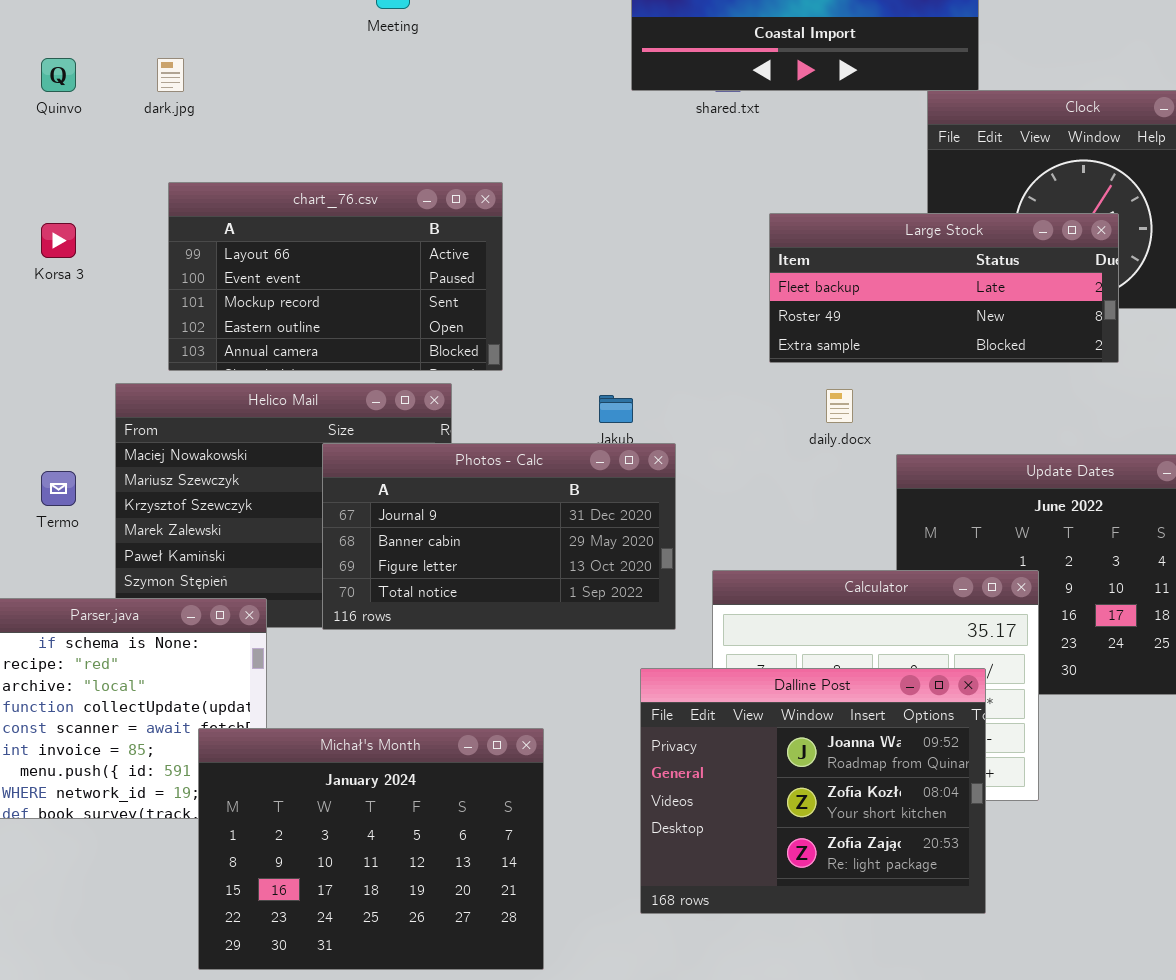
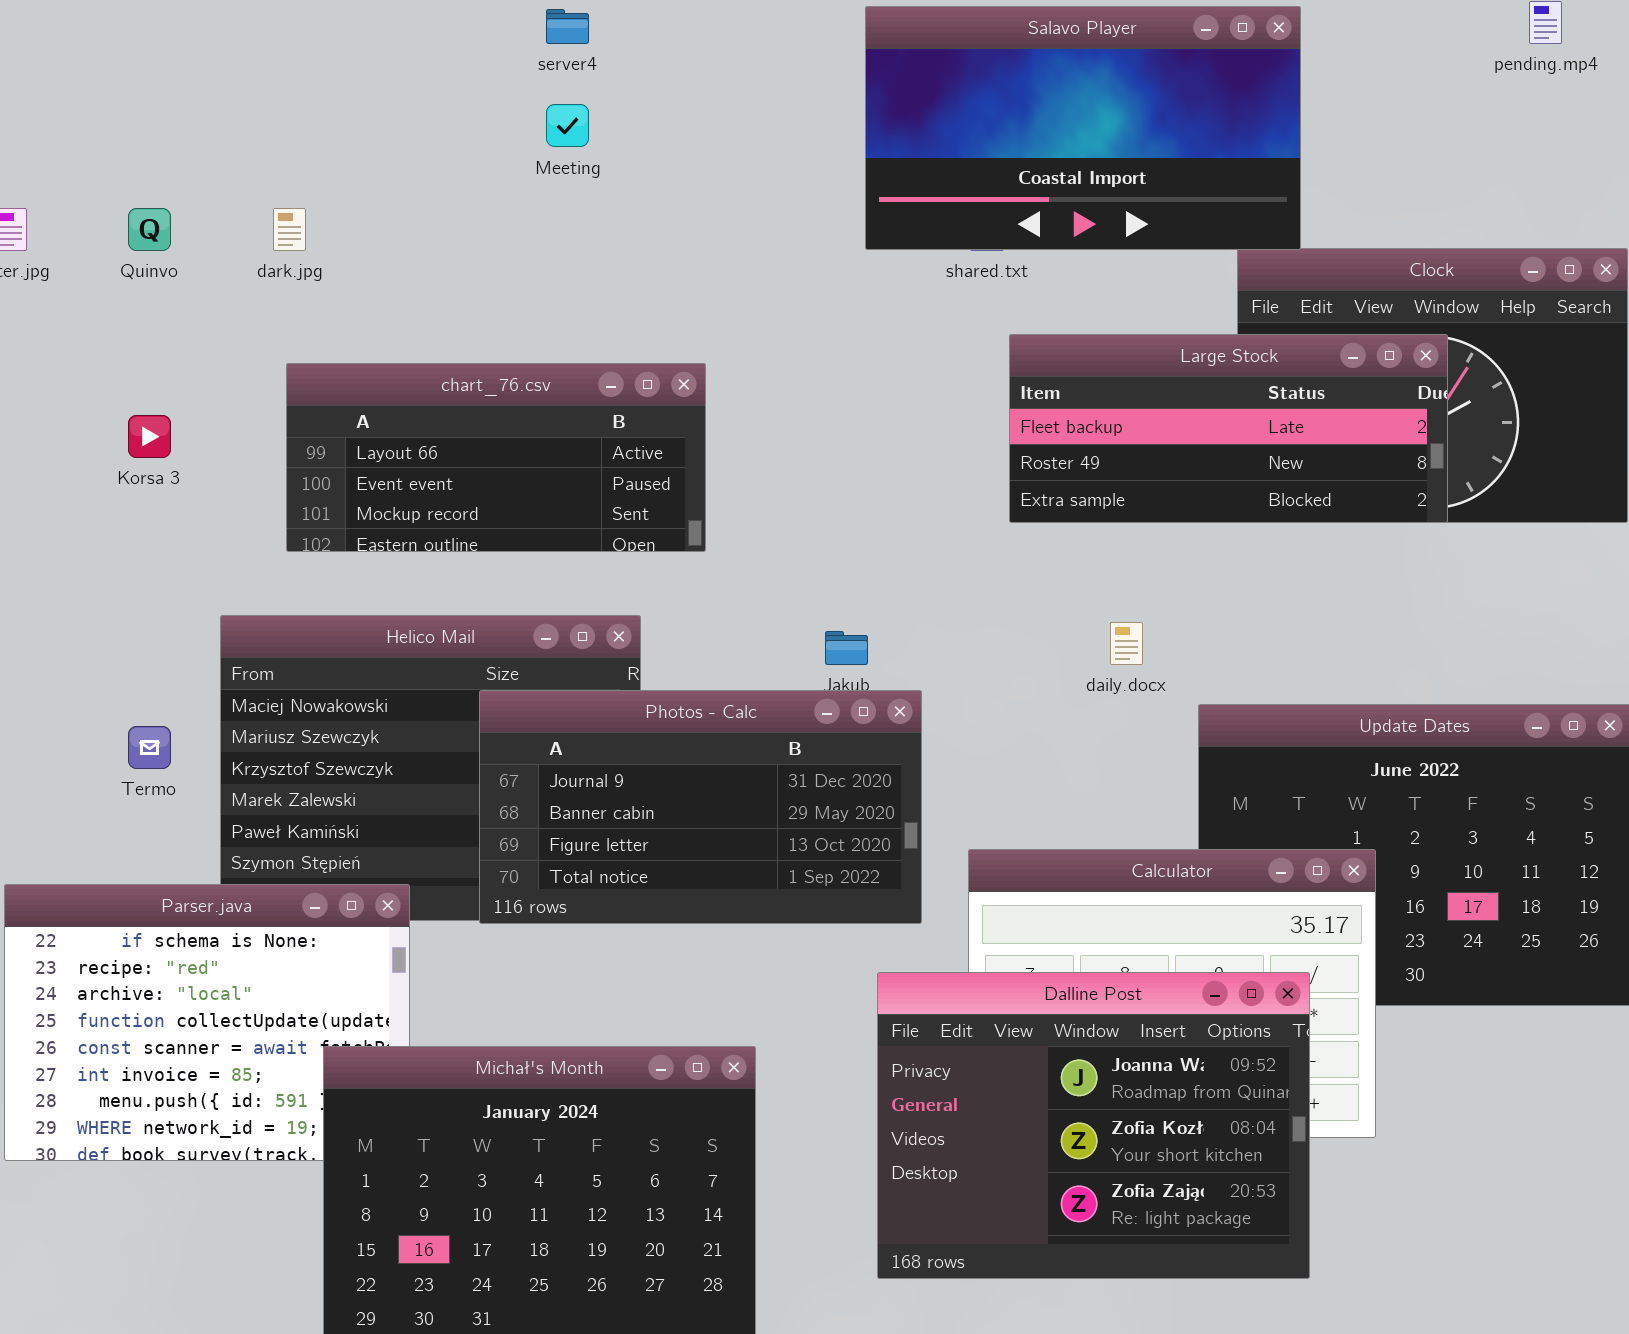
chart_76.csv: [168,182,503,371] -> [286,363,706,552], resized
Large Stock: [769,213,1119,363] -> [1009,334,1448,523], moved

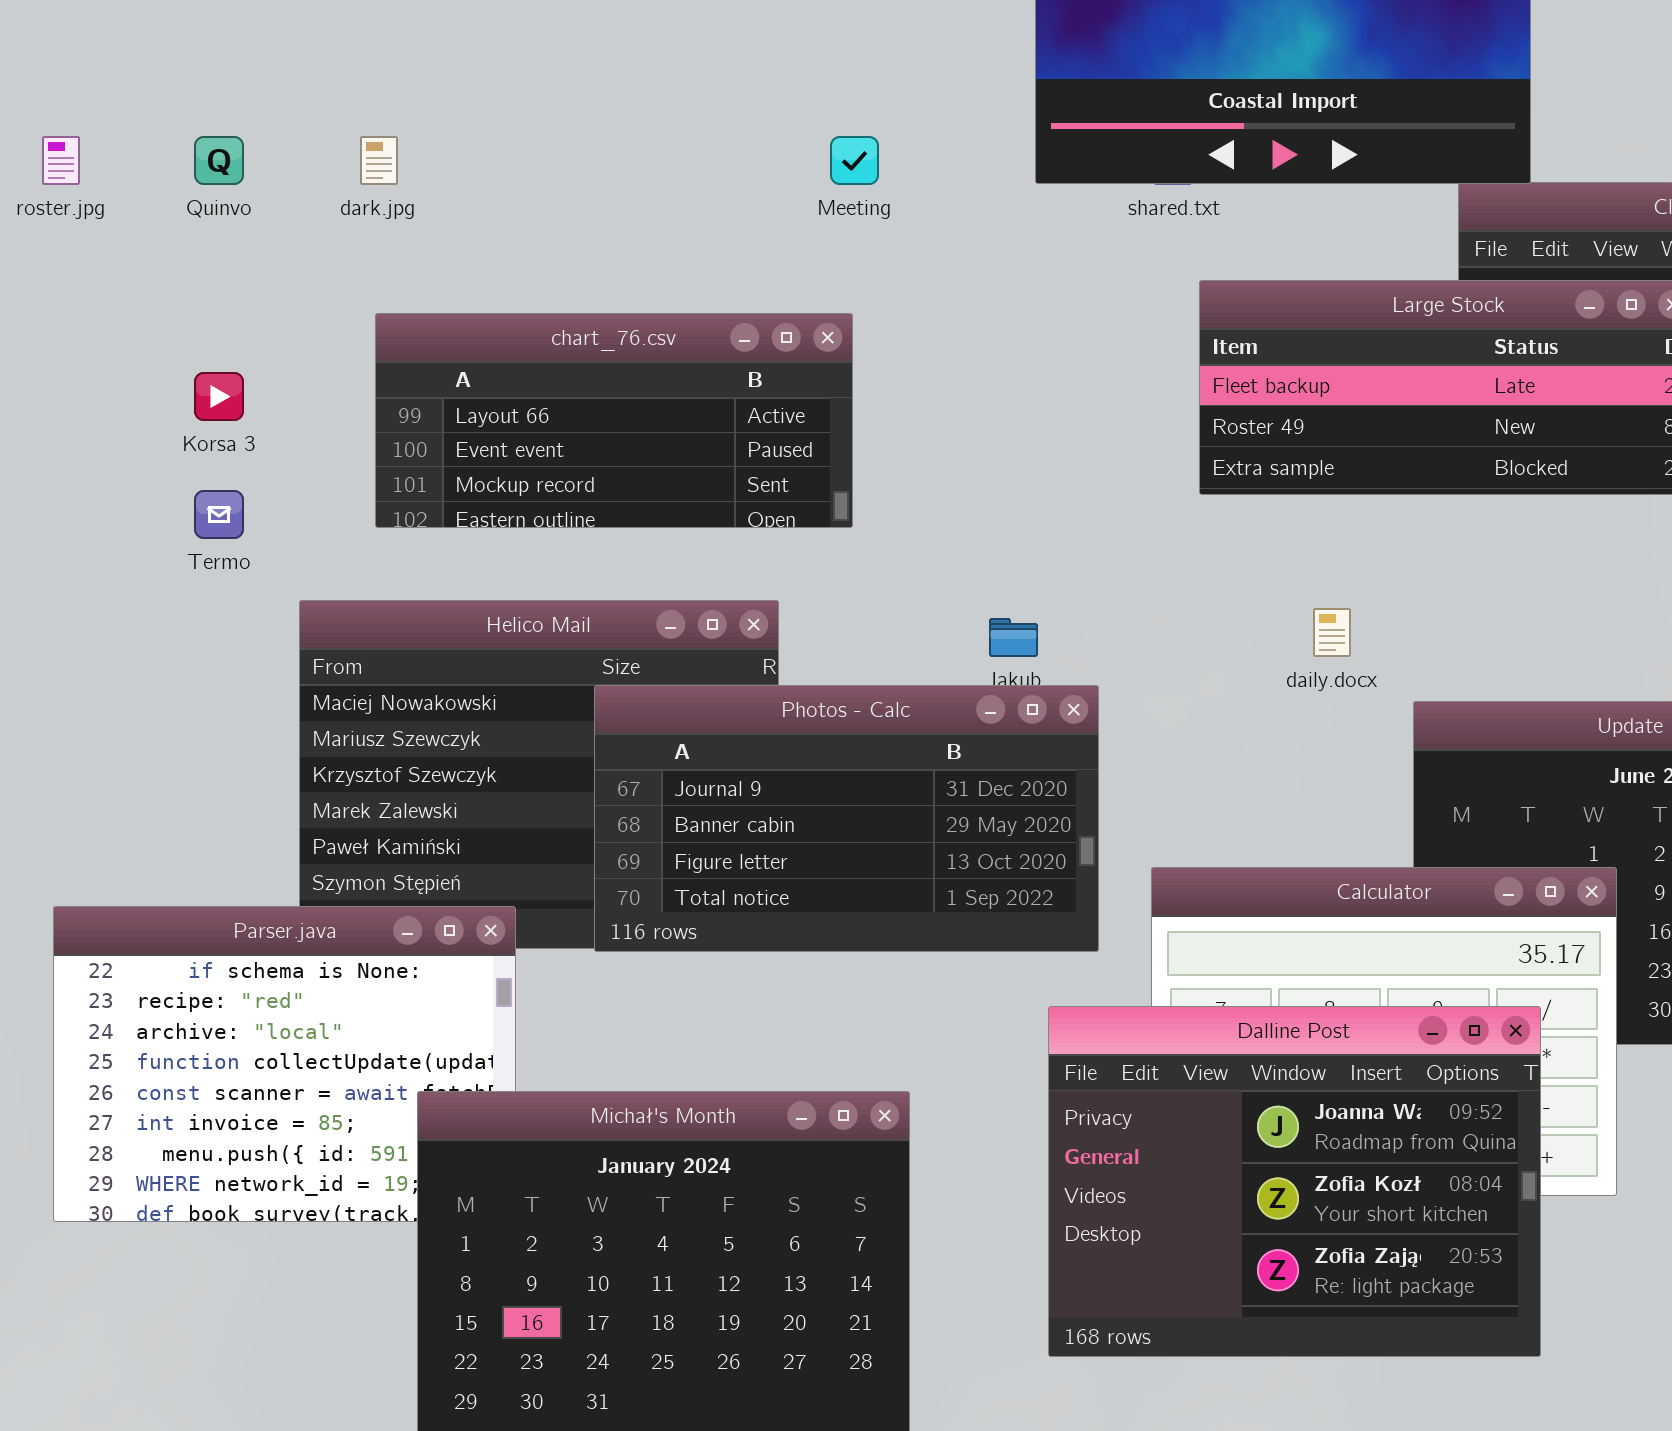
Meeting: [546,104,589,147] -> [830,136,879,185], moved
Termo: [128,726,171,769] -> [194,490,244,539], moved

